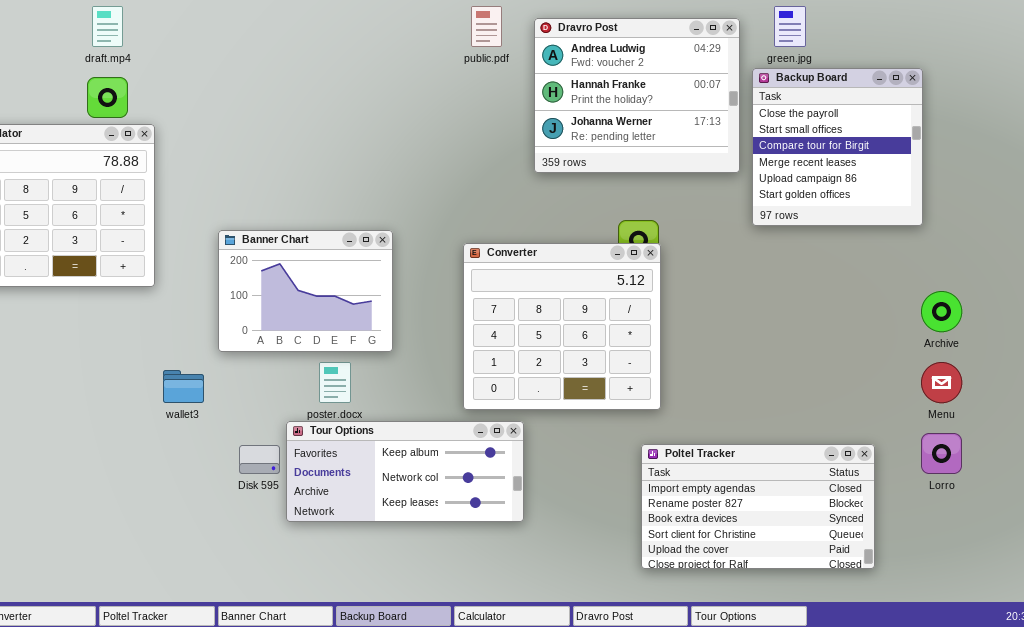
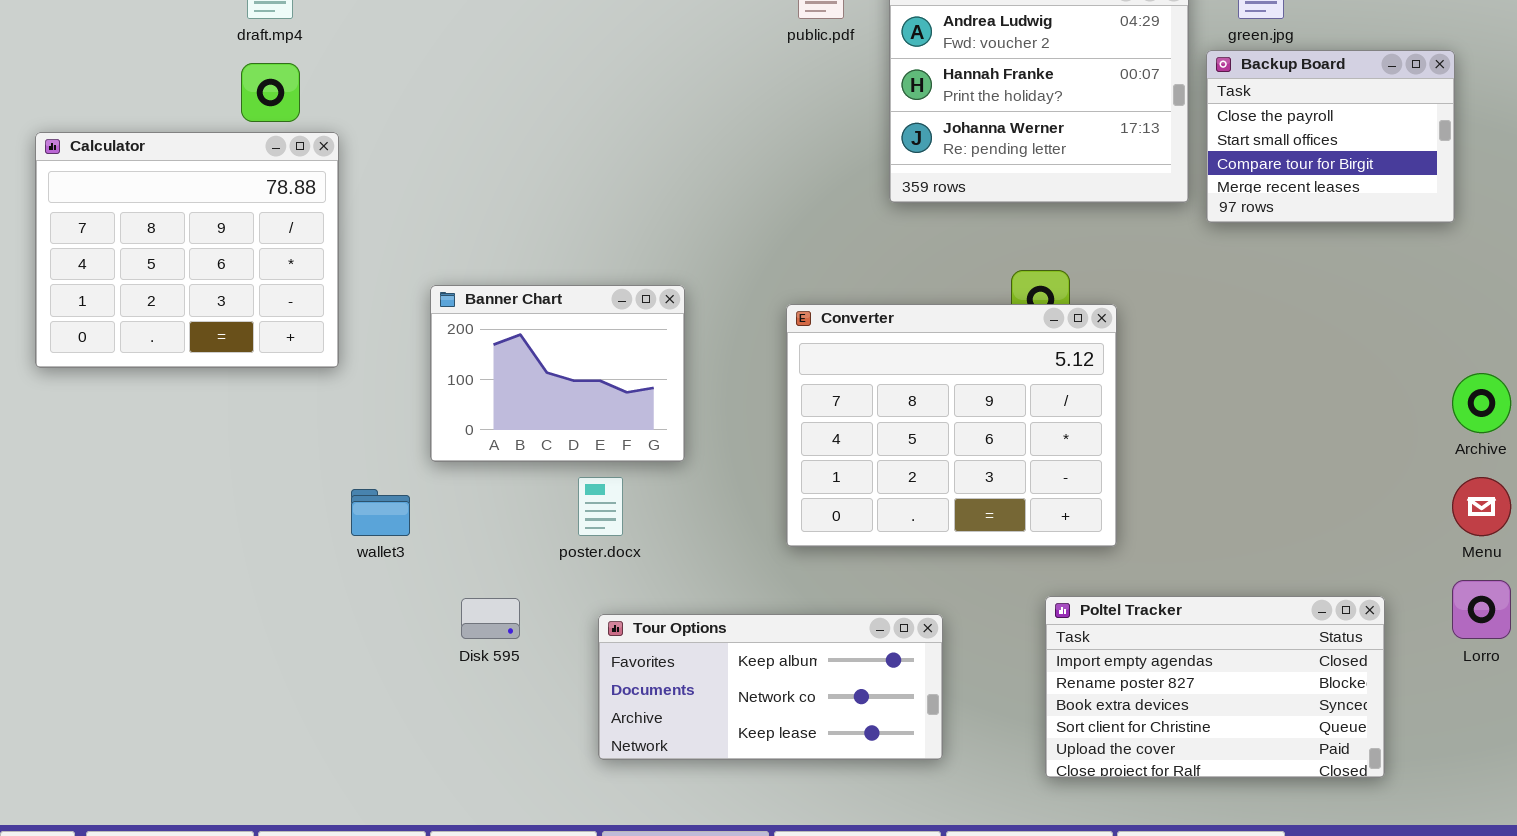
Backup Board: [752,68,923,226] -> [1206,50,1455,223], resized
Converter: [463,243,661,410] -> [786,304,1117,547], resized
Tour Options: [286,421,524,522] -> [598,614,943,760], moved

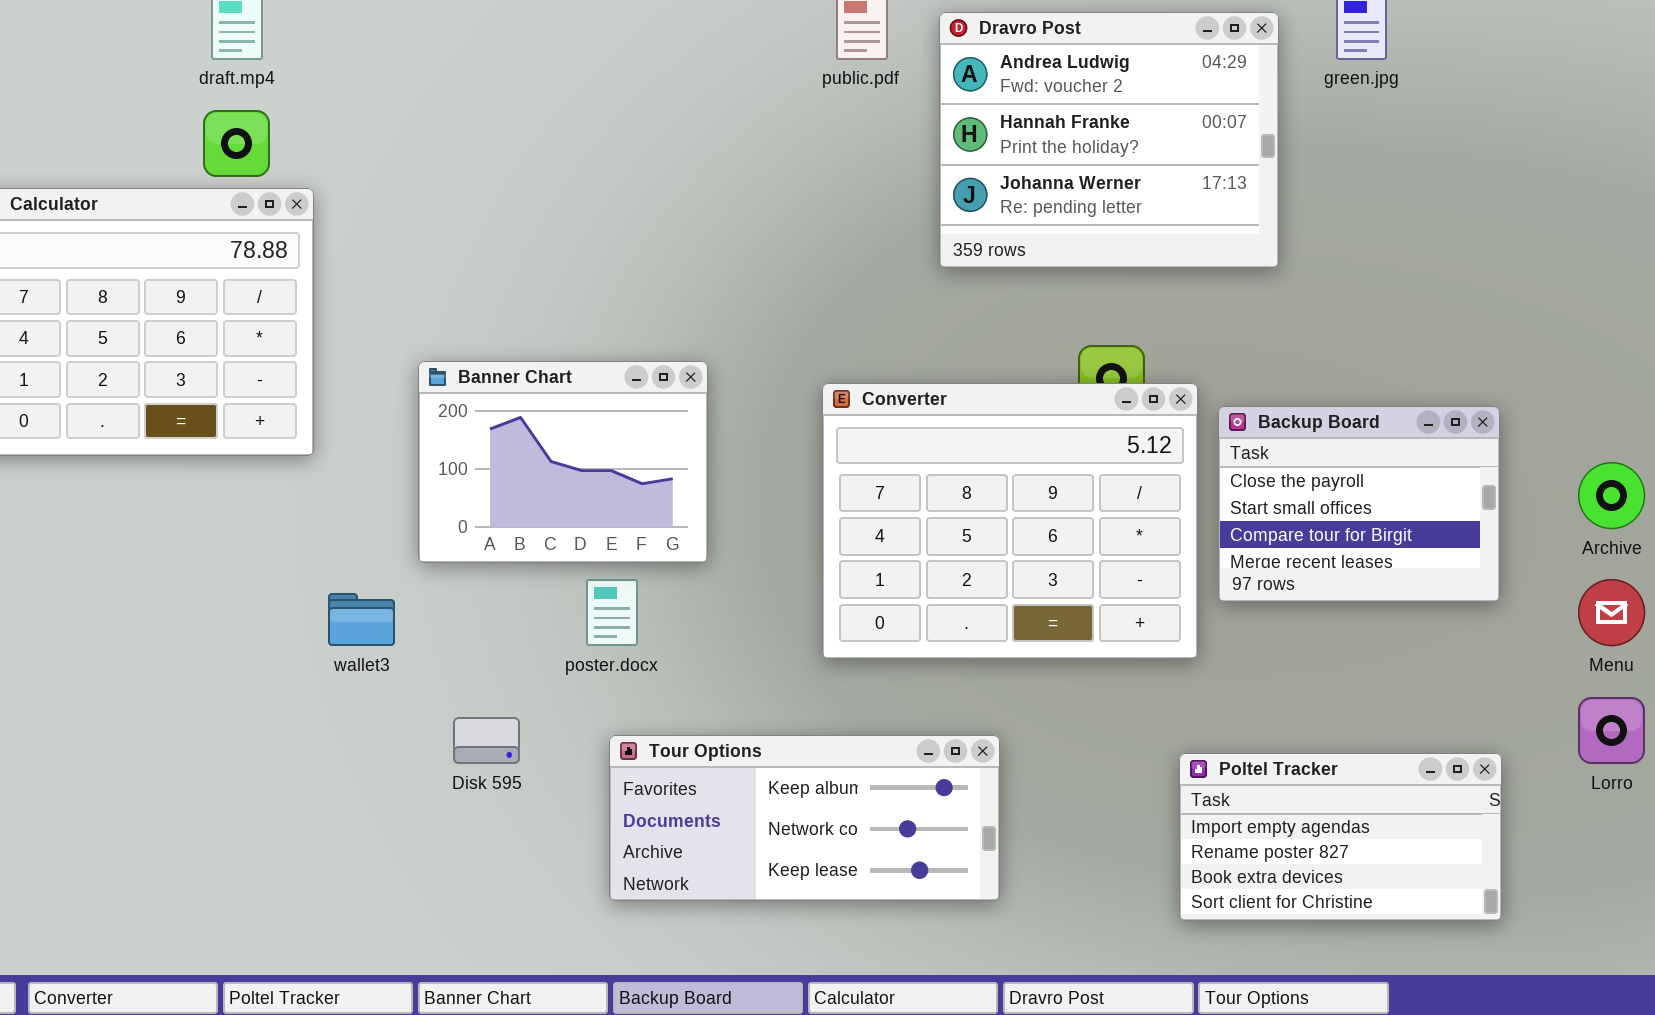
Backup Board: [1206,50,1455,223] -> [1218,406,1500,602], moved
Poltel Tracker: [1045,596,1385,778] -> [1179,753,1502,921], resized

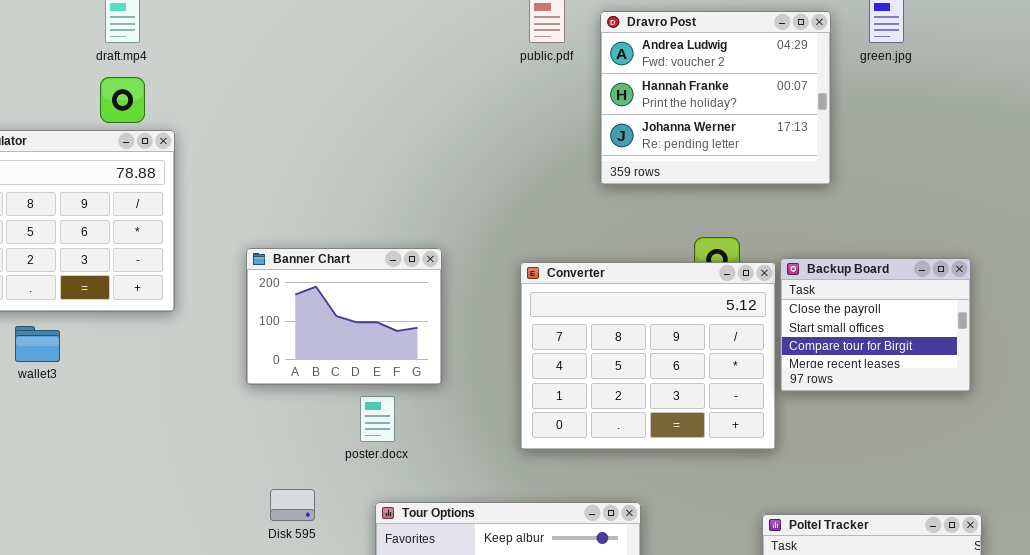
Backup Board: [1218,406,1500,602] -> [780,258,971,392], moved
wallet3: [328,593,395,646] -> [15,326,60,362], moved

